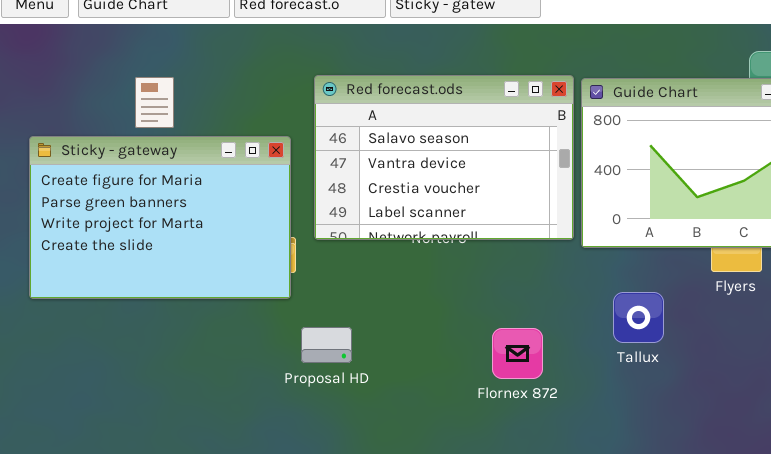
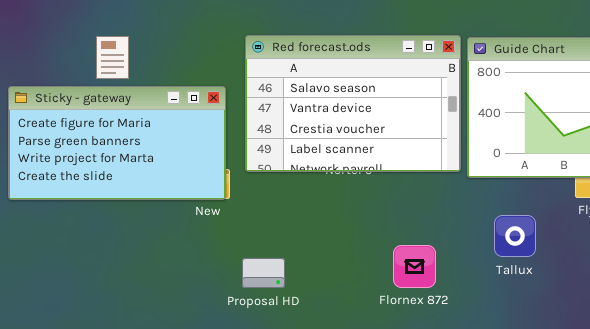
Sticky - gateway: [29,136,291,299] -> [8,86,226,200], resized
Proposal HD: [301,327,352,363] -> [242,258,285,288], moved

